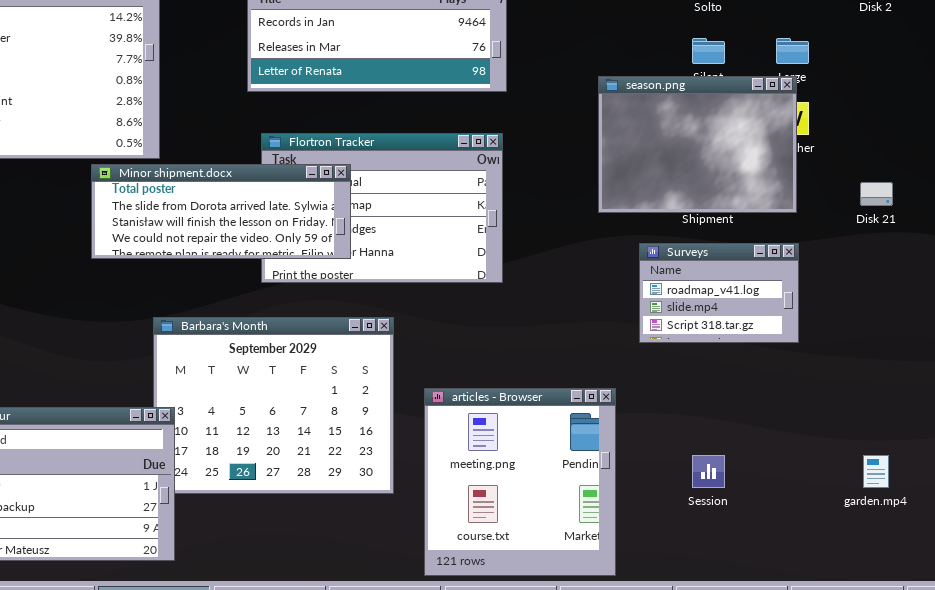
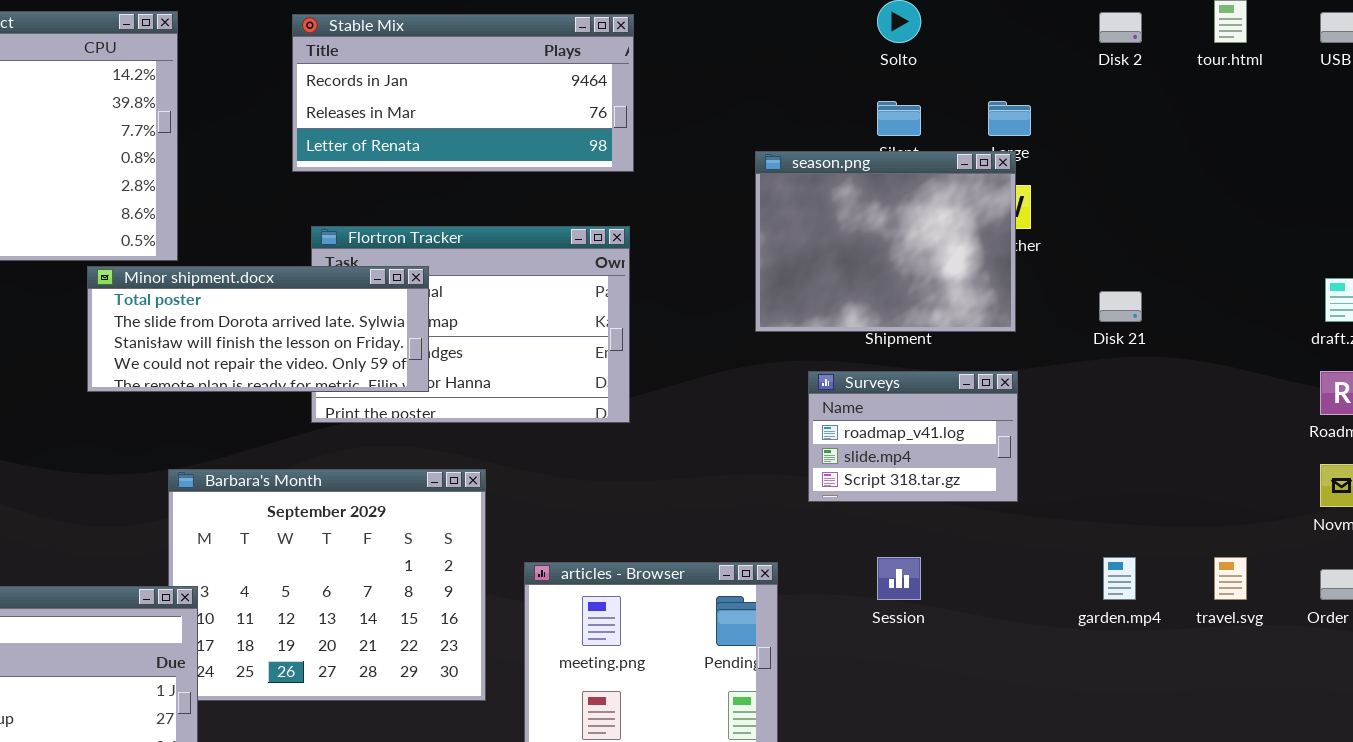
Session: [692,455,725,488] -> [877,557,921,600], moved
garden.mp4: [863,455,889,488] -> [1103,557,1136,600], moved

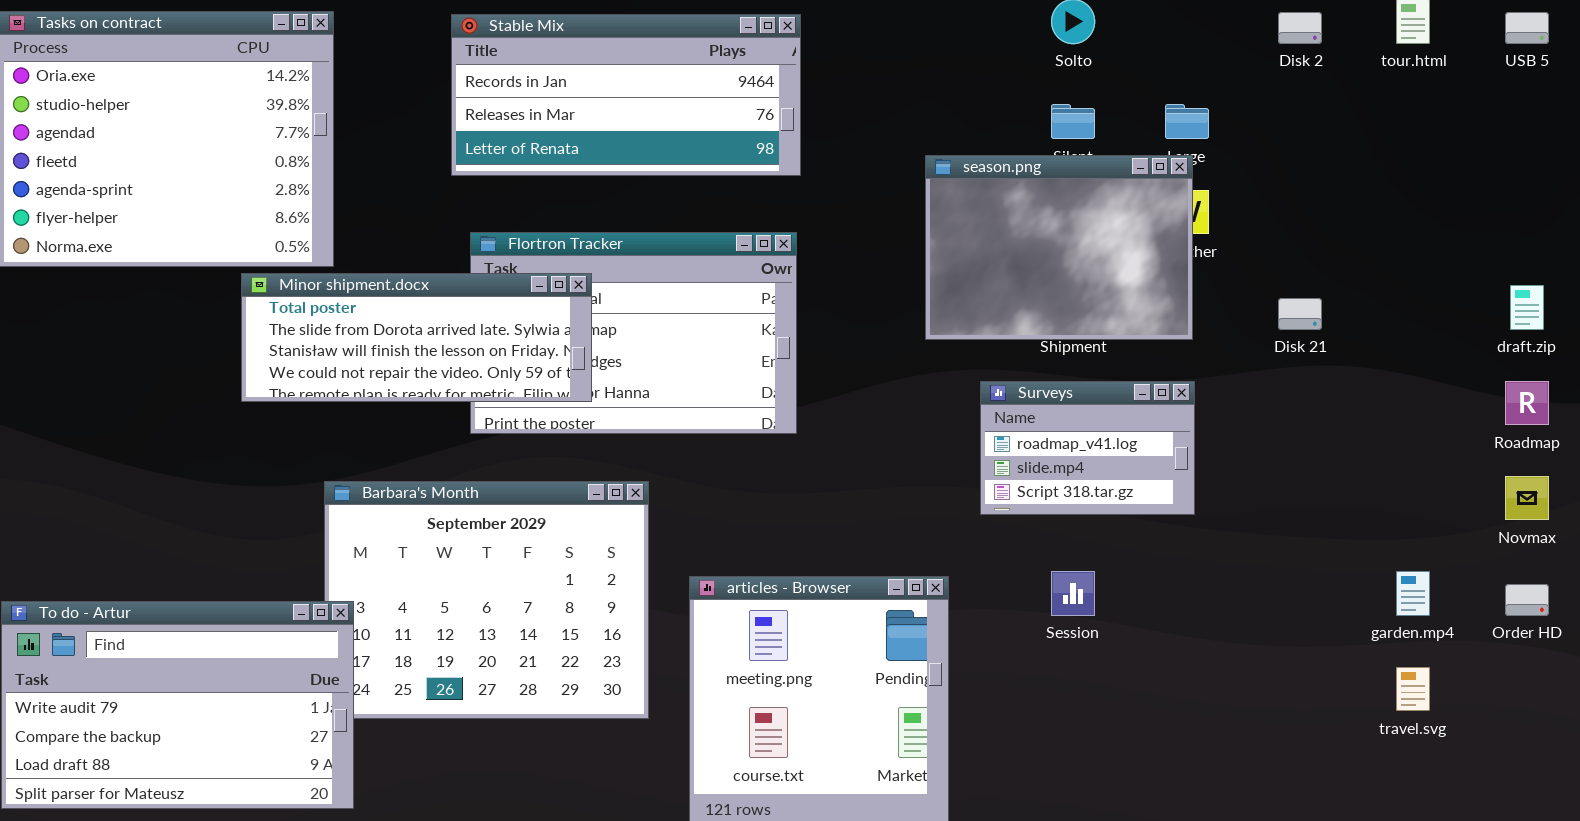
garden.mp4: [1103,557,1136,600] -> [1396,571,1430,616], moved
travel.svg: [1214,557,1247,600] -> [1396,667,1430,711], moved

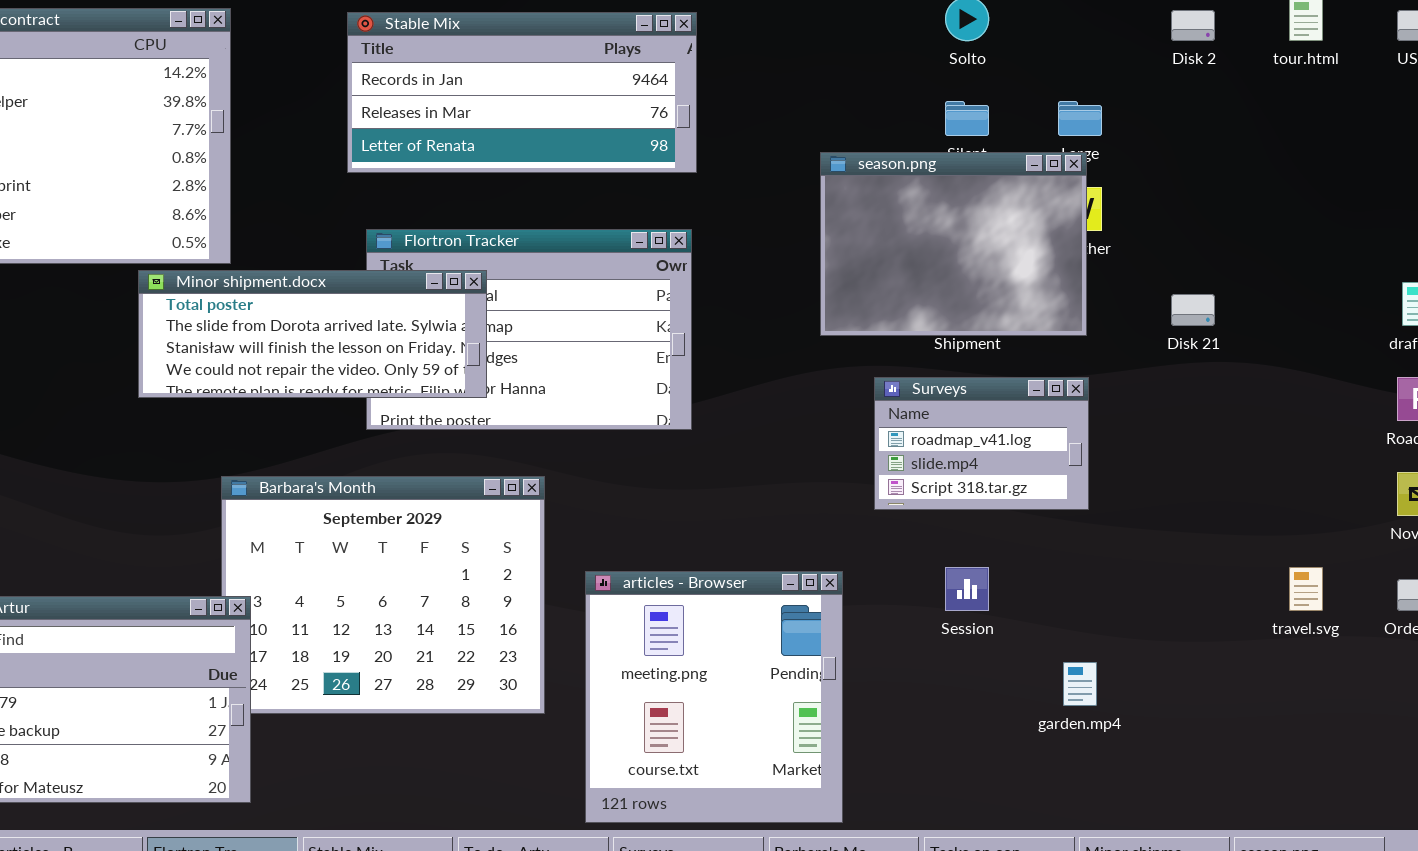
garden.mp4: [1396,571,1430,616] -> [1063,662,1097,706], moved
travel.svg: [1396,667,1430,711] -> [1289,567,1323,611], moved

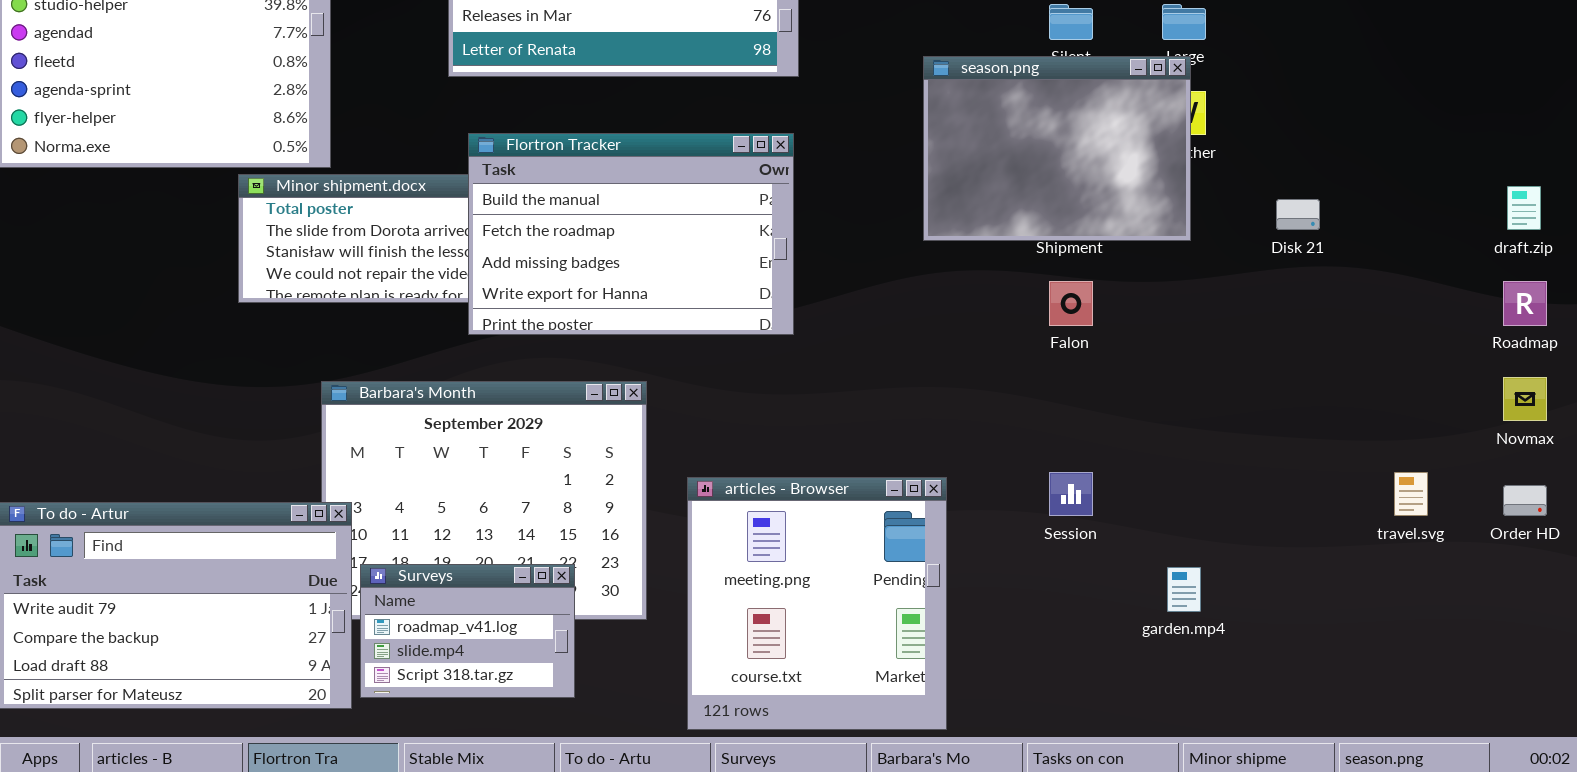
Flortron Tracker: [366,229,692,430] -> [468,133,794,335], raised
Surveys: [874,377,1089,510] -> [360,564,575,698], moved

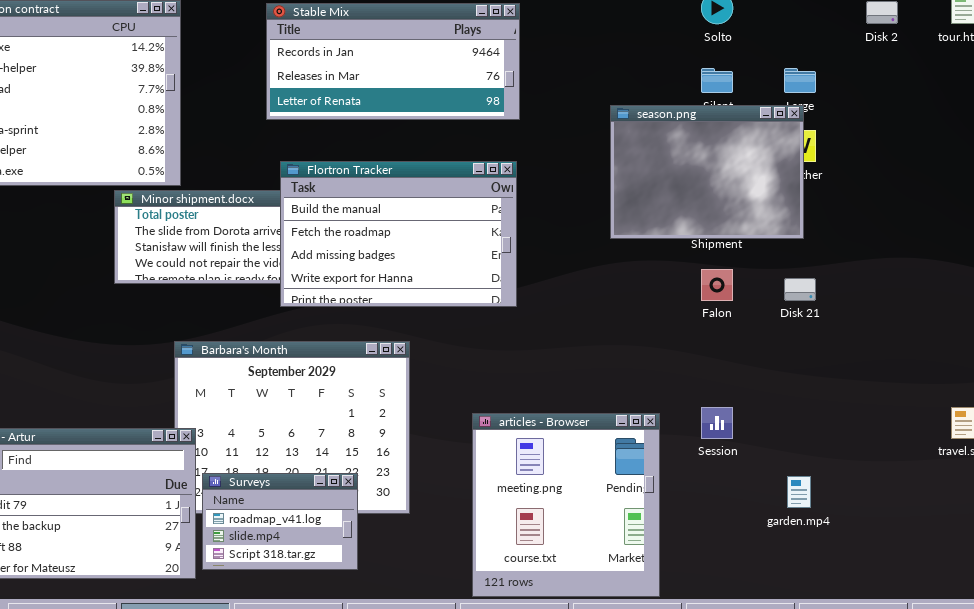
Disk 21: [1276,199,1320,230] -> [784,278,816,301], moved
articles - Browser: [687,477,947,730] -> [472,413,660,597], moved

